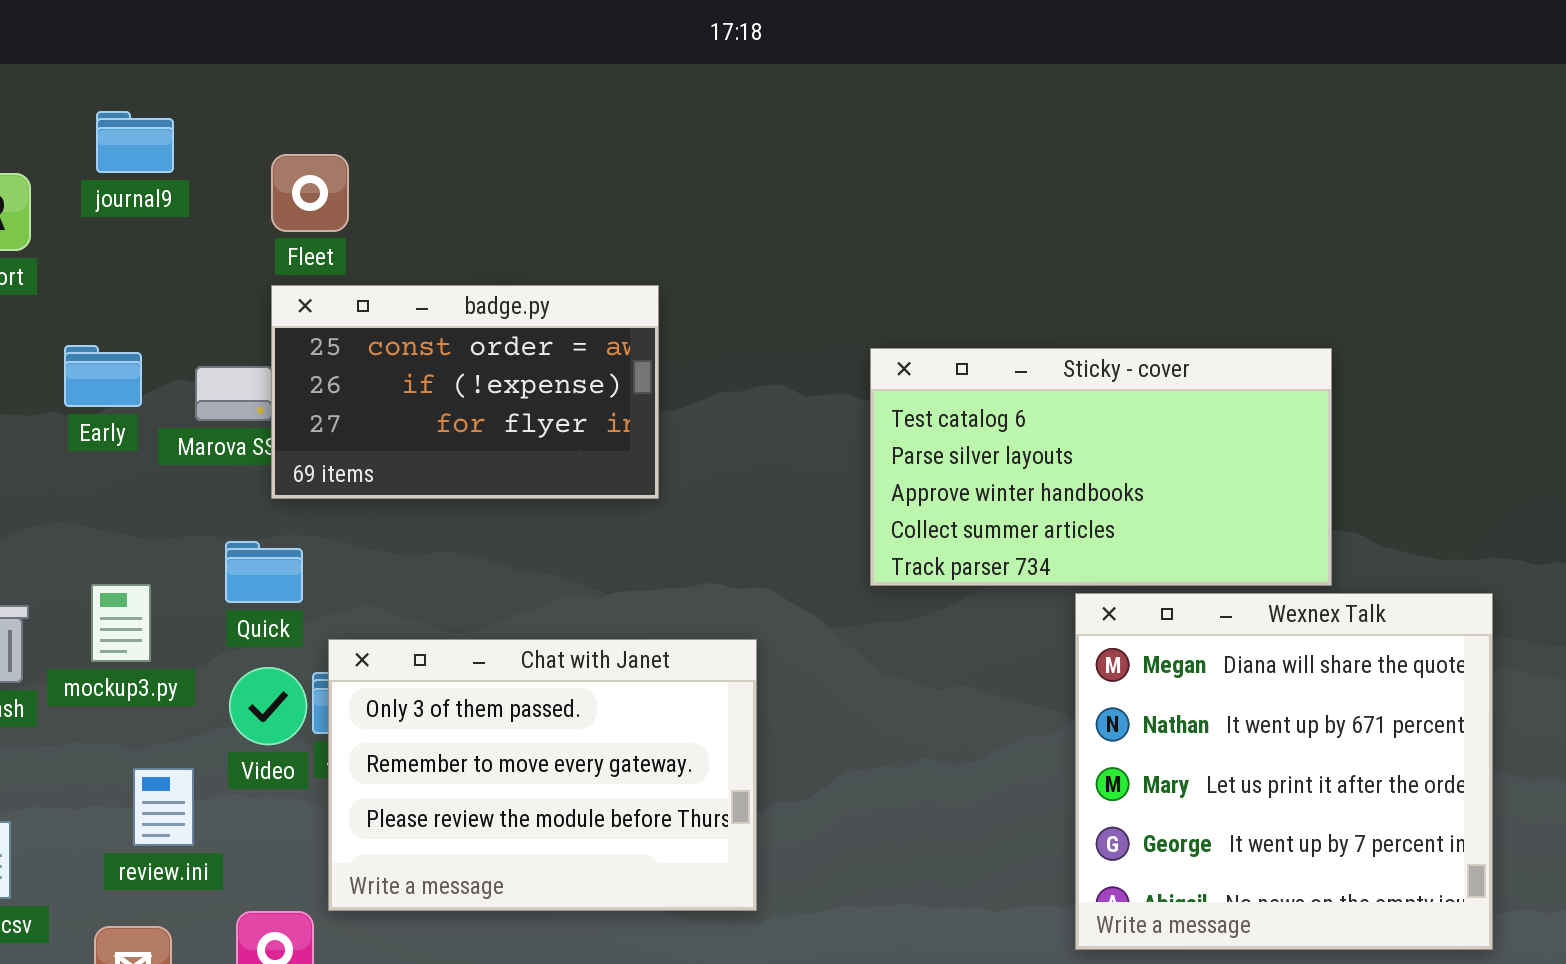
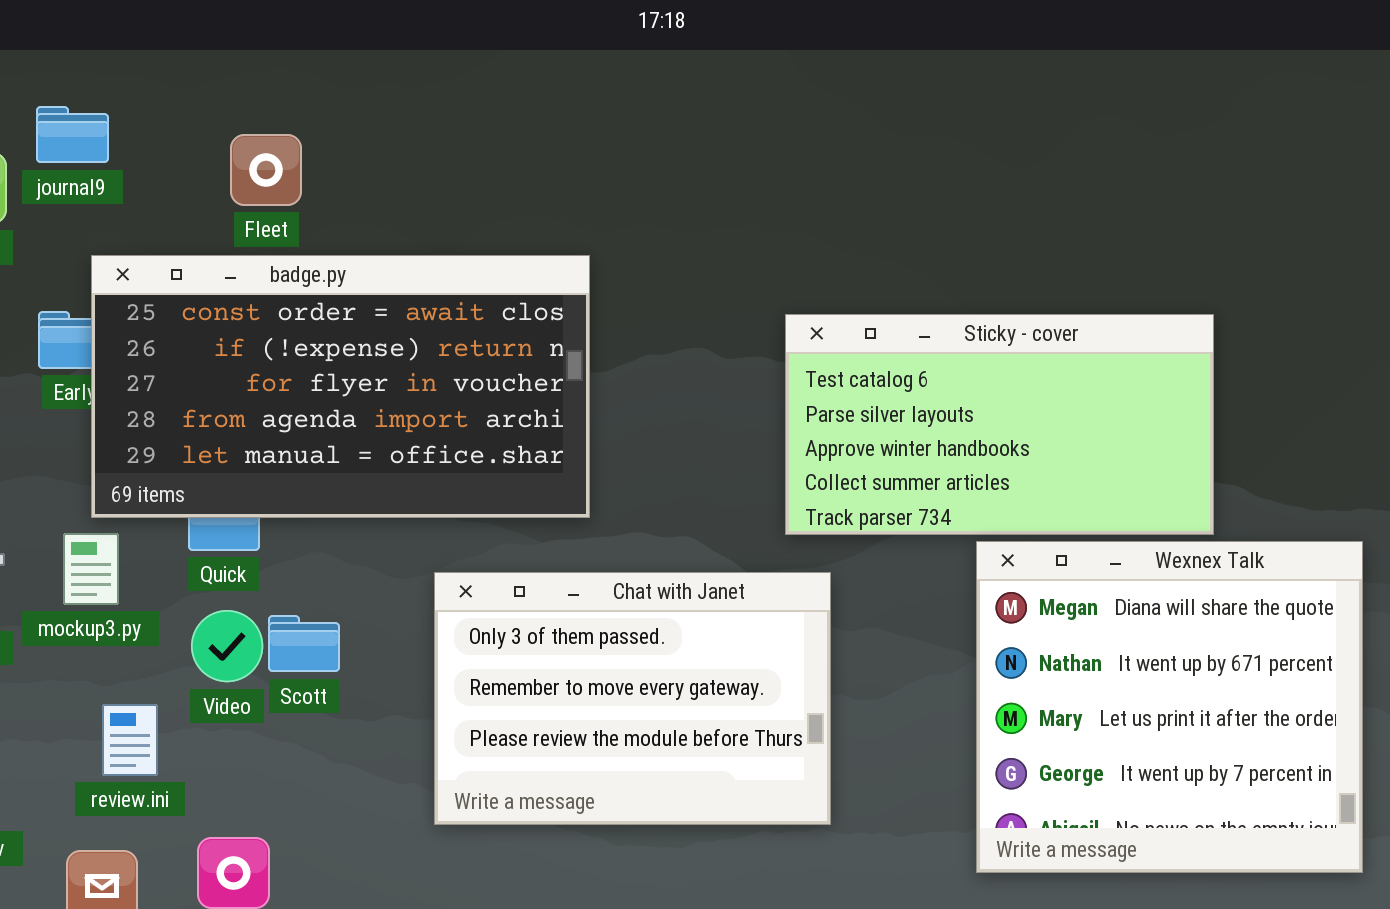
journal9: [96,111,174,173] -> [36,106,109,163], moved
badge.py: [271,285,659,499] -> [91,255,590,518], resized
Chat with Janet: [328,639,757,911] -> [434,572,831,825], moved

